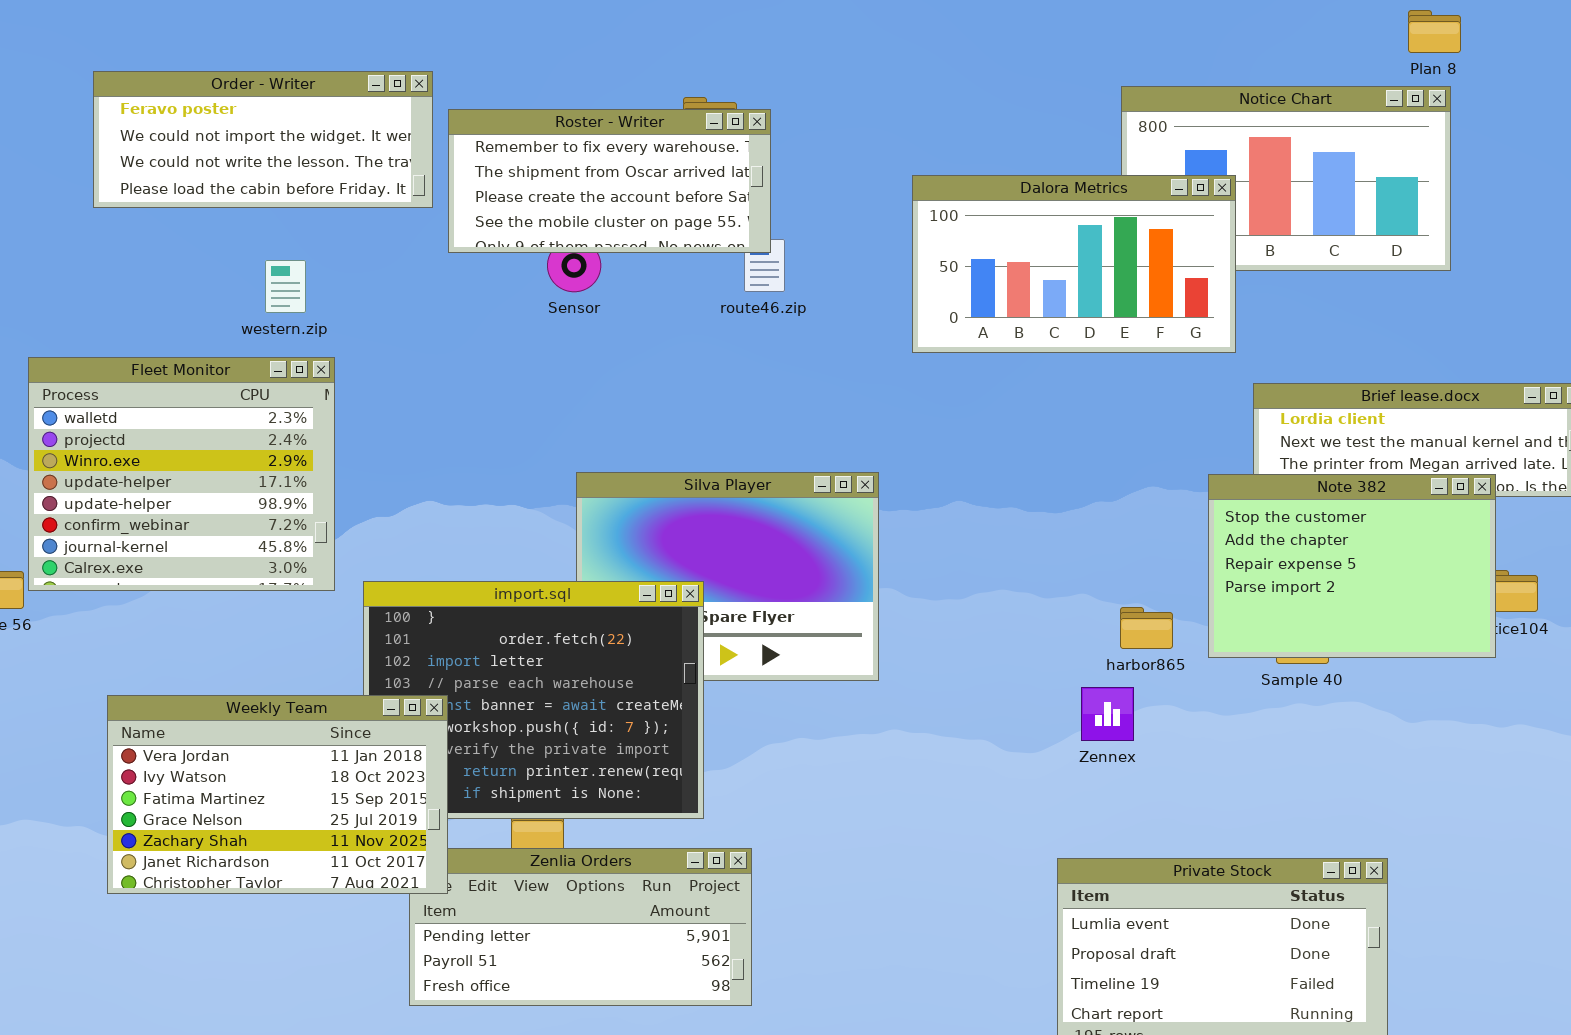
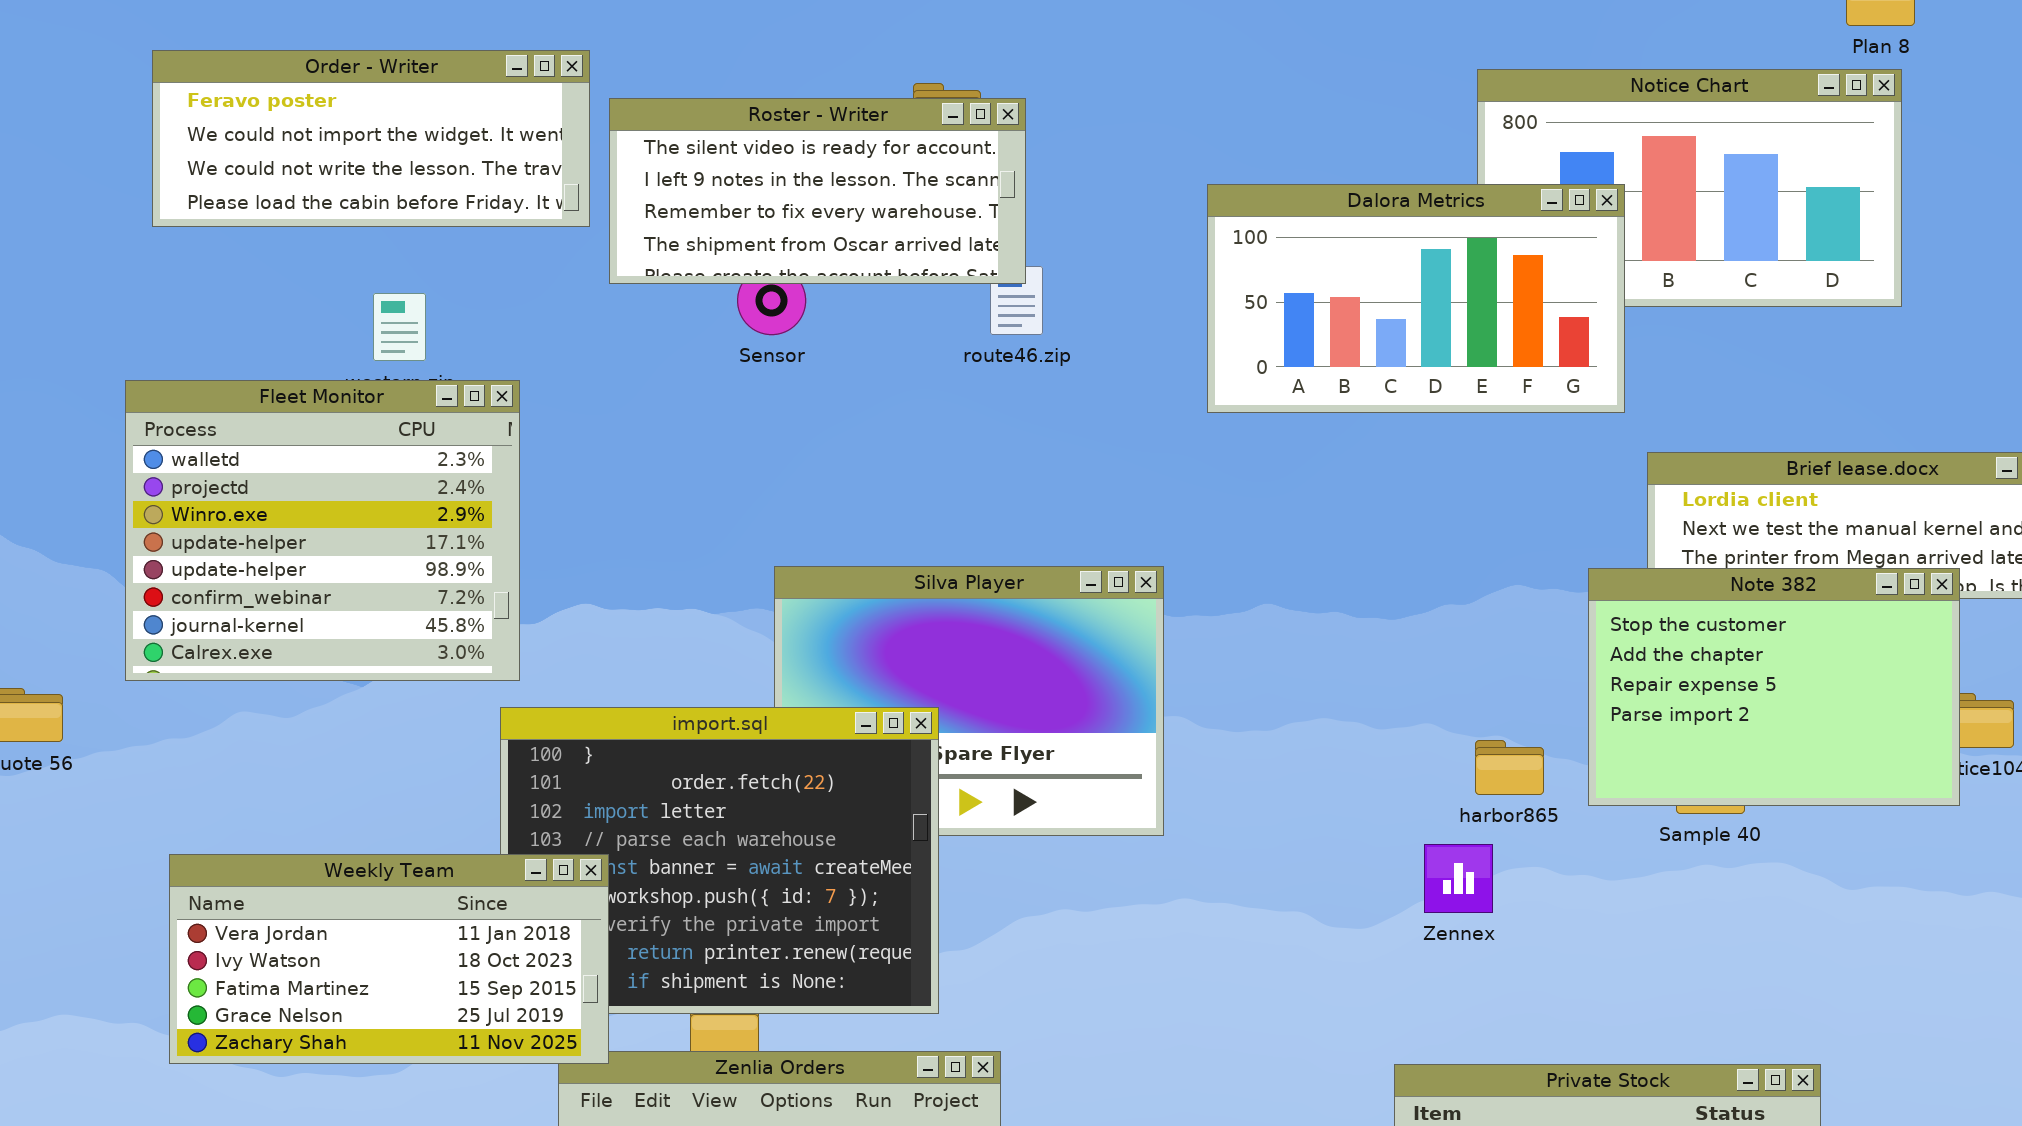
Roster - Writer: [448,109,771,253] -> [609,98,1026,284], scrolled up 2 rows
Fleet Monitor: [28,357,335,591] -> [125,380,520,681], moved
Weekly Team: [107,695,448,894] -> [169,854,609,1064], resized

